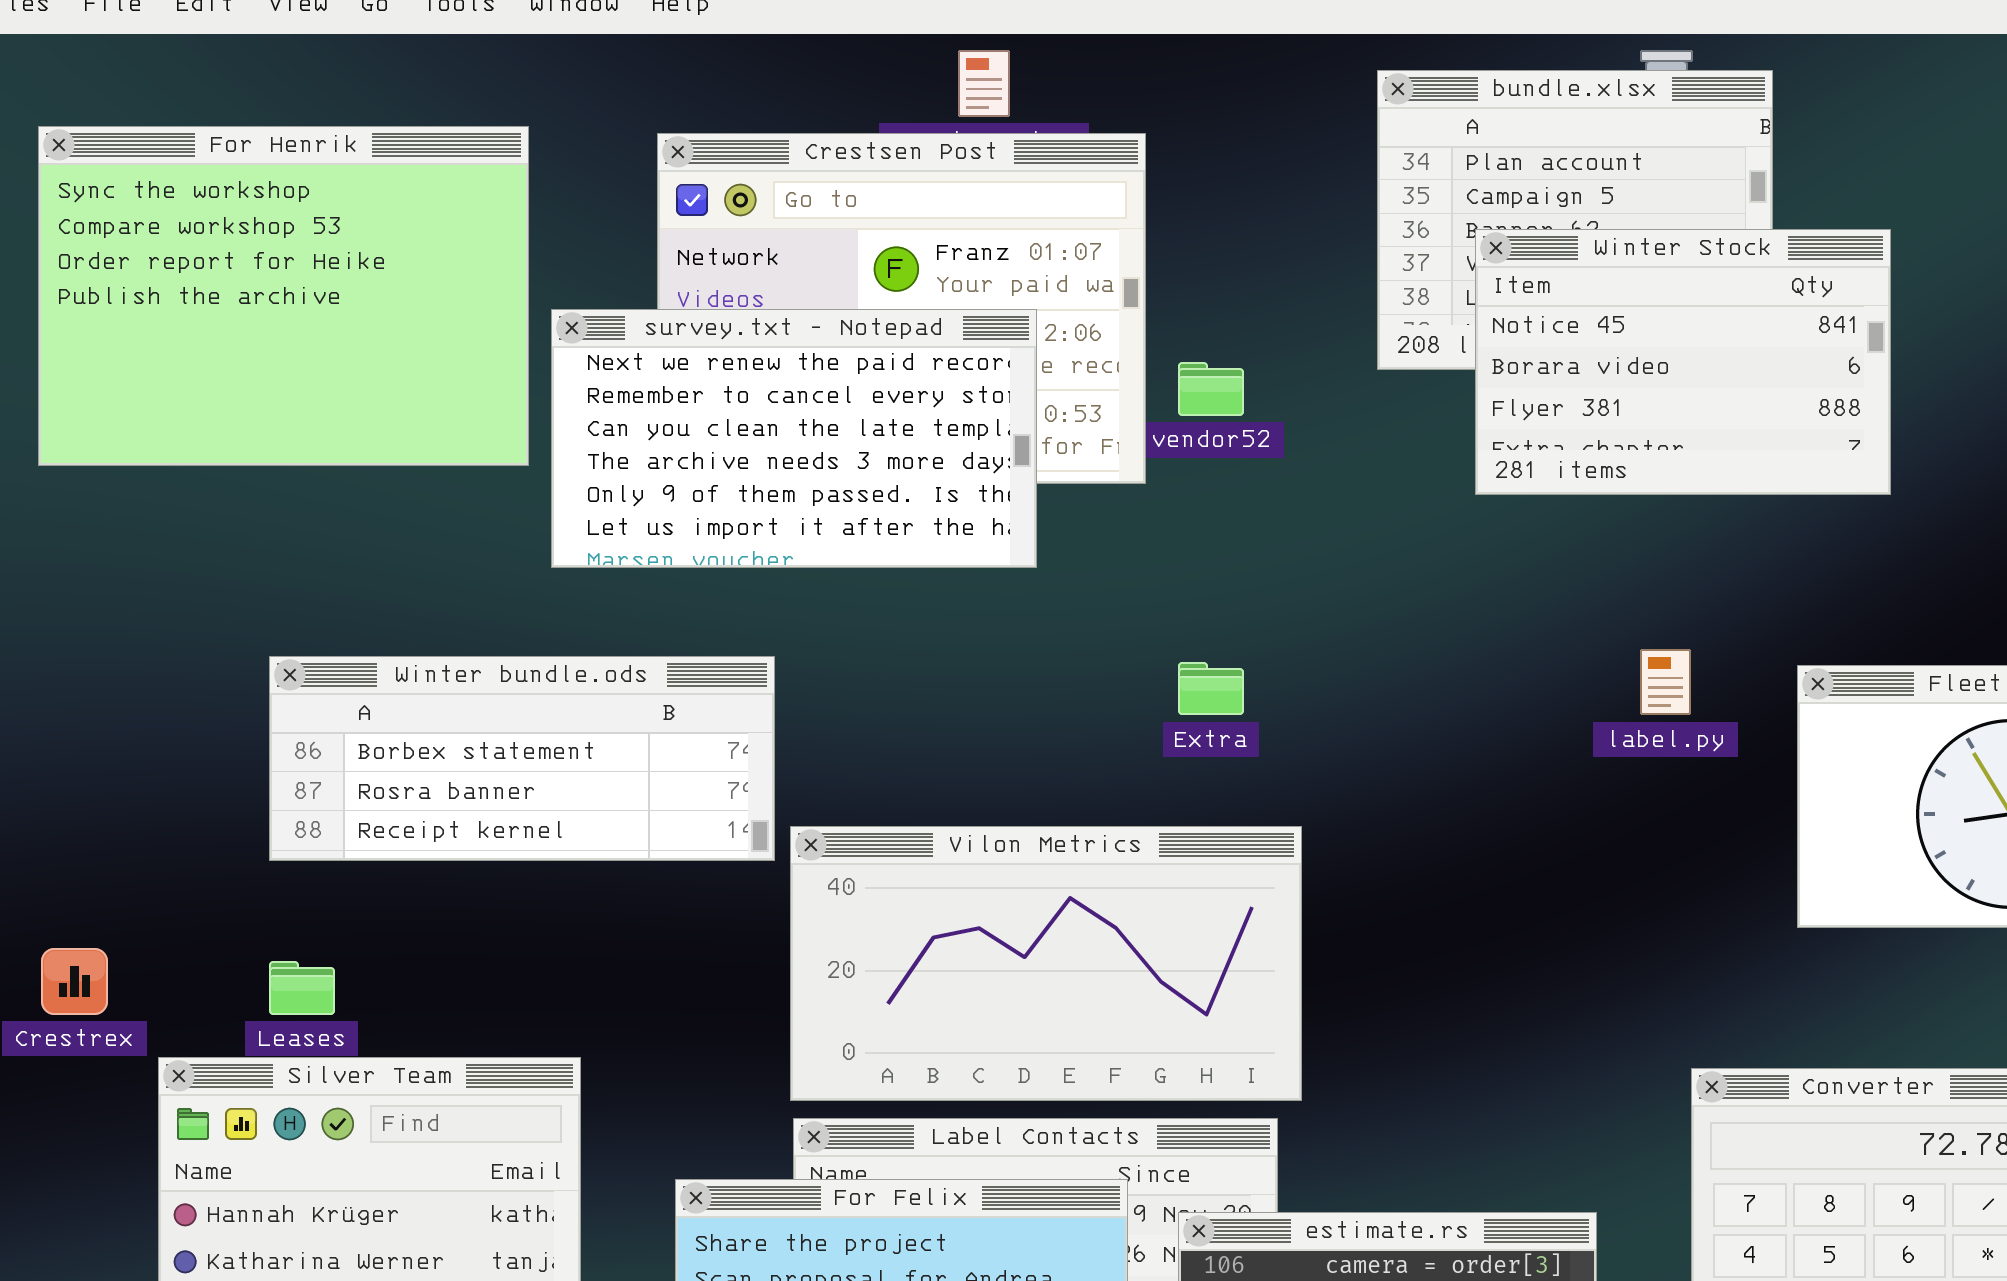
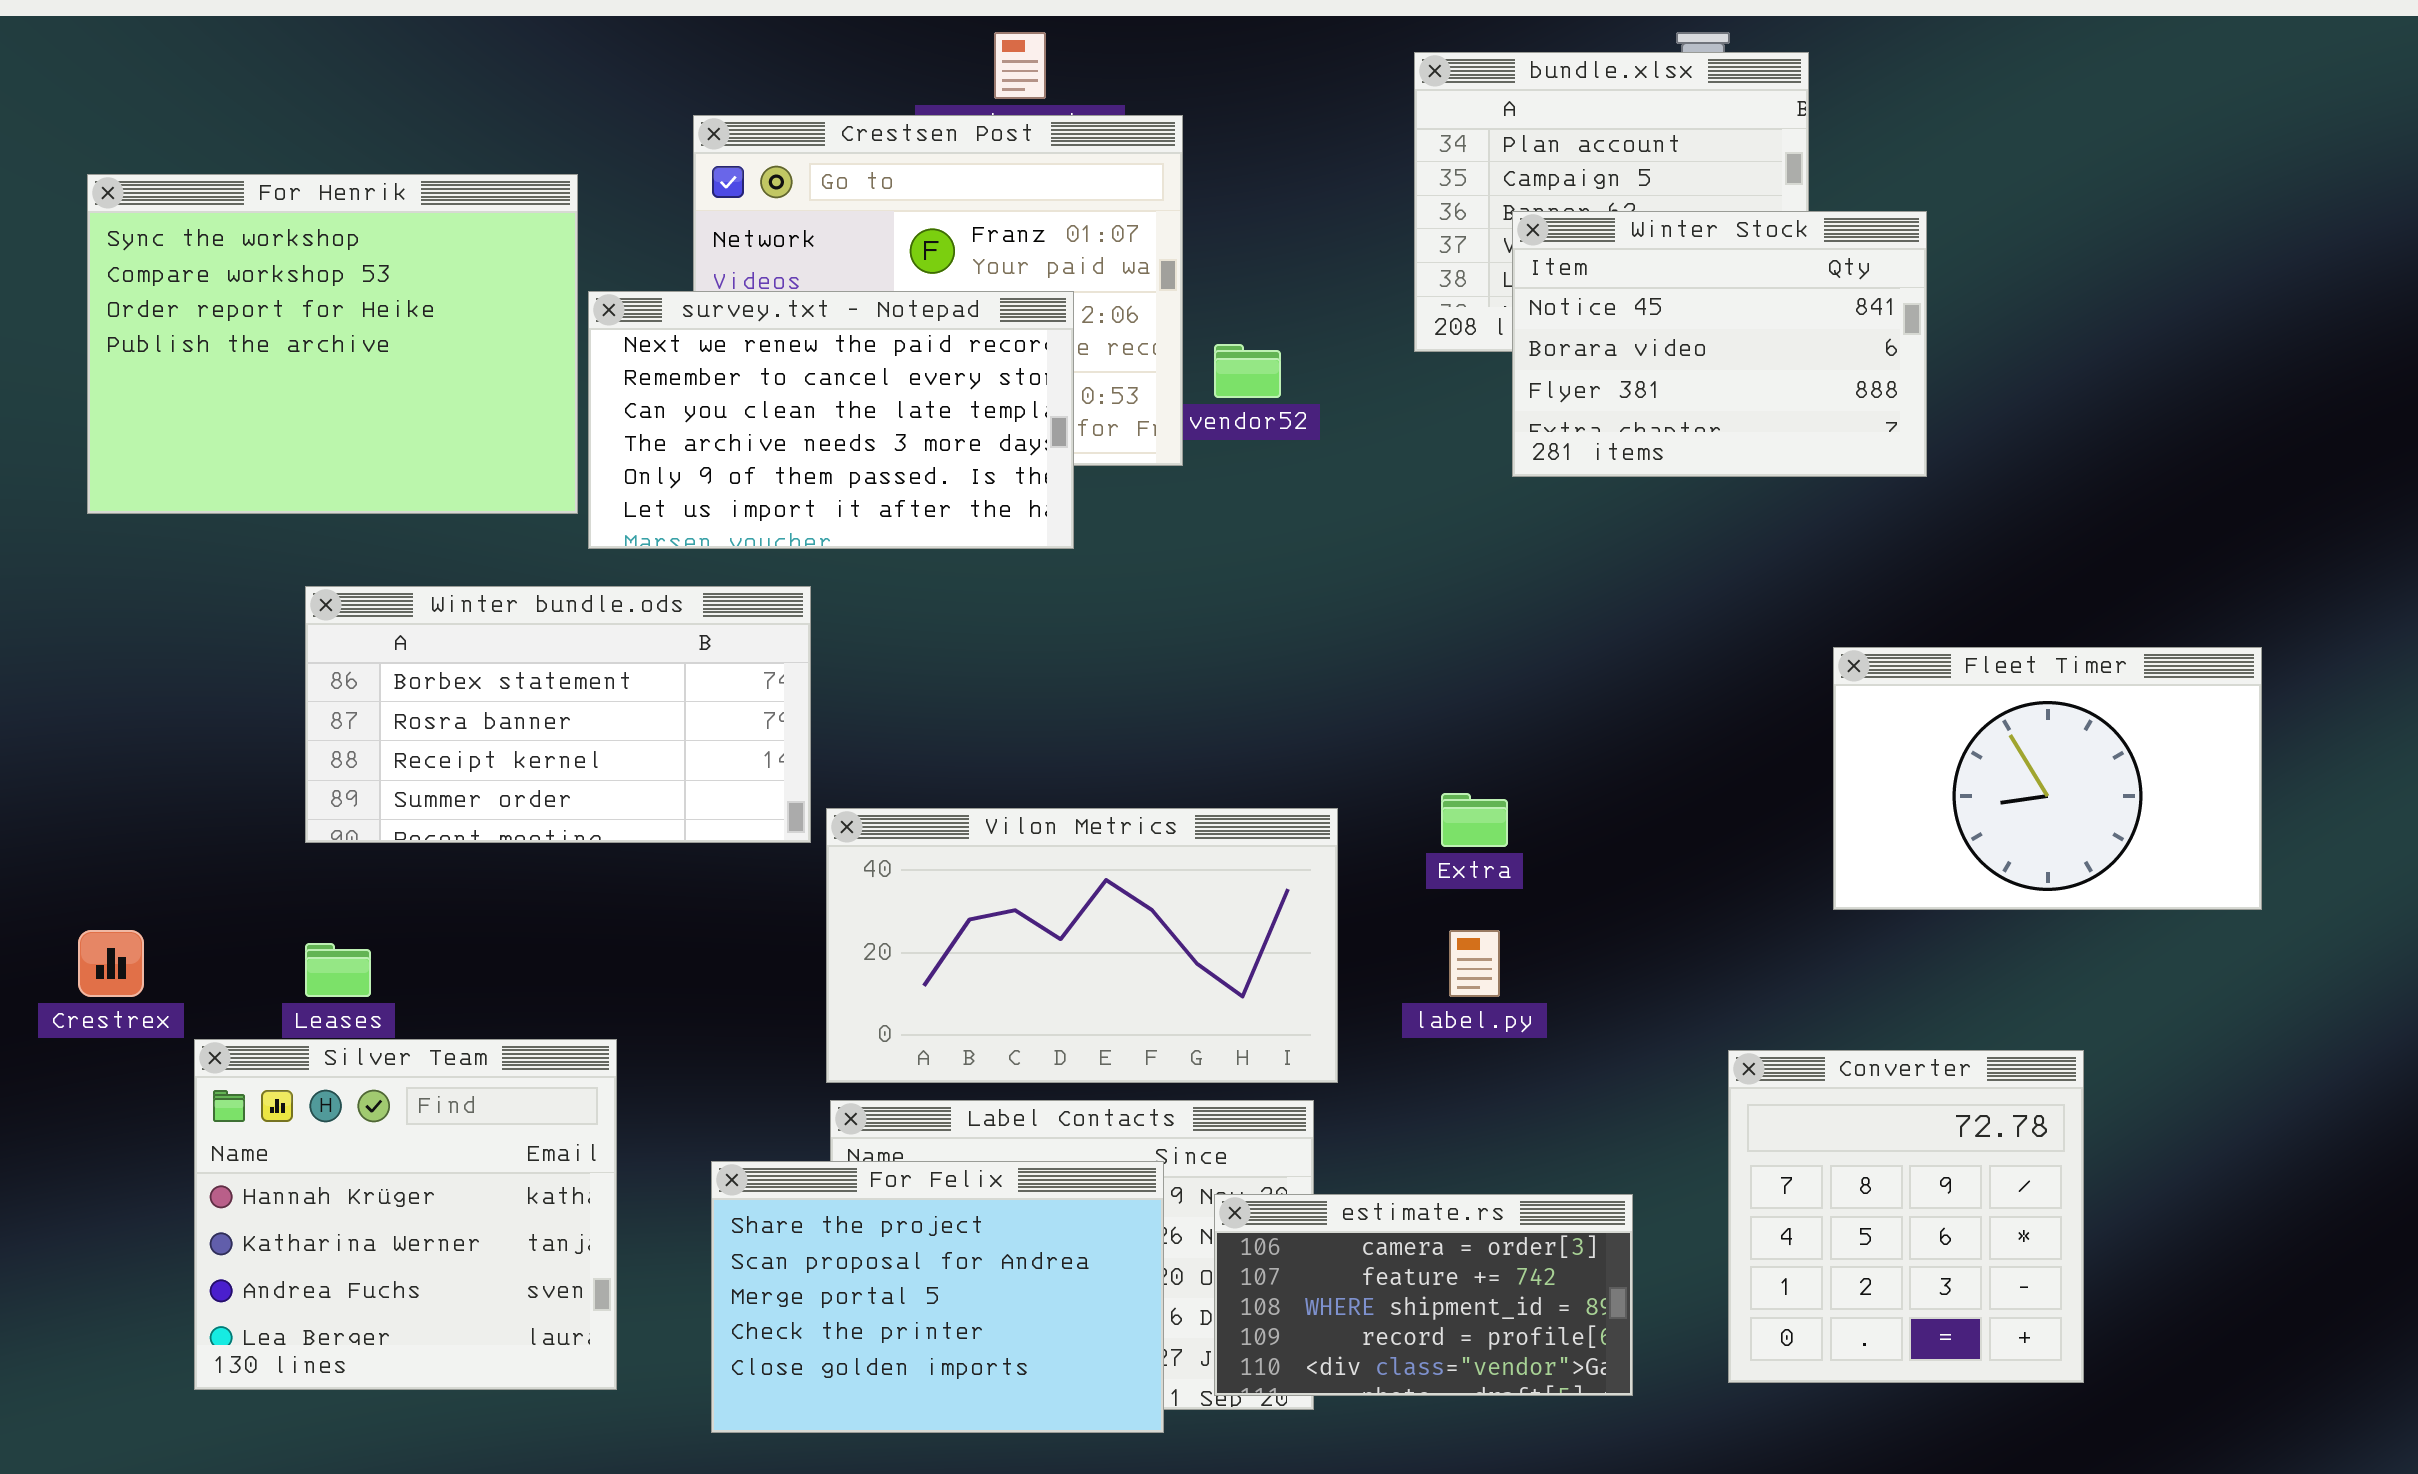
For Henrik: [38,126,529,466] -> [87,174,578,514], moved
label.py: [1640,649,1691,715] -> [1449,930,1500,997], moved
Winter bundle.ods: [269,656,775,861] -> [305,586,811,843], resized
Extra: [1178,662,1244,715] -> [1441,793,1508,847], moved

